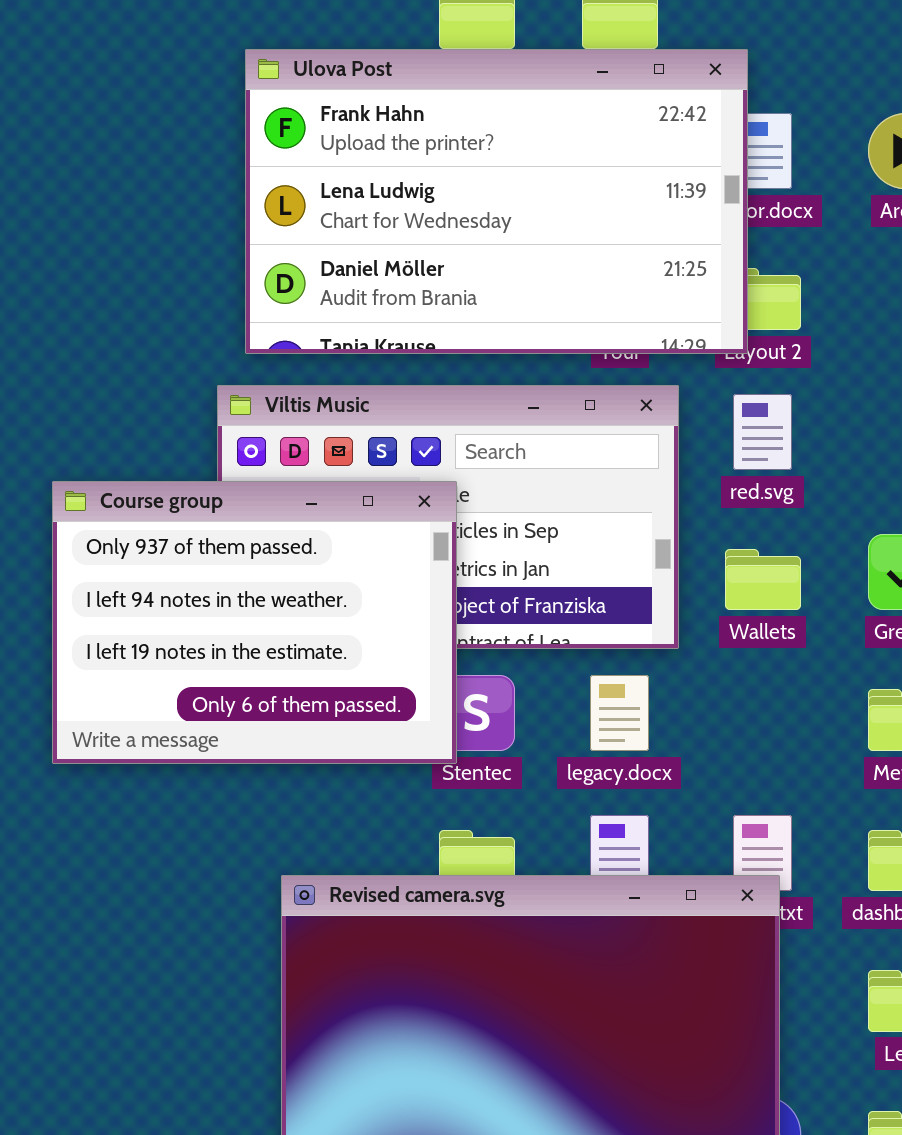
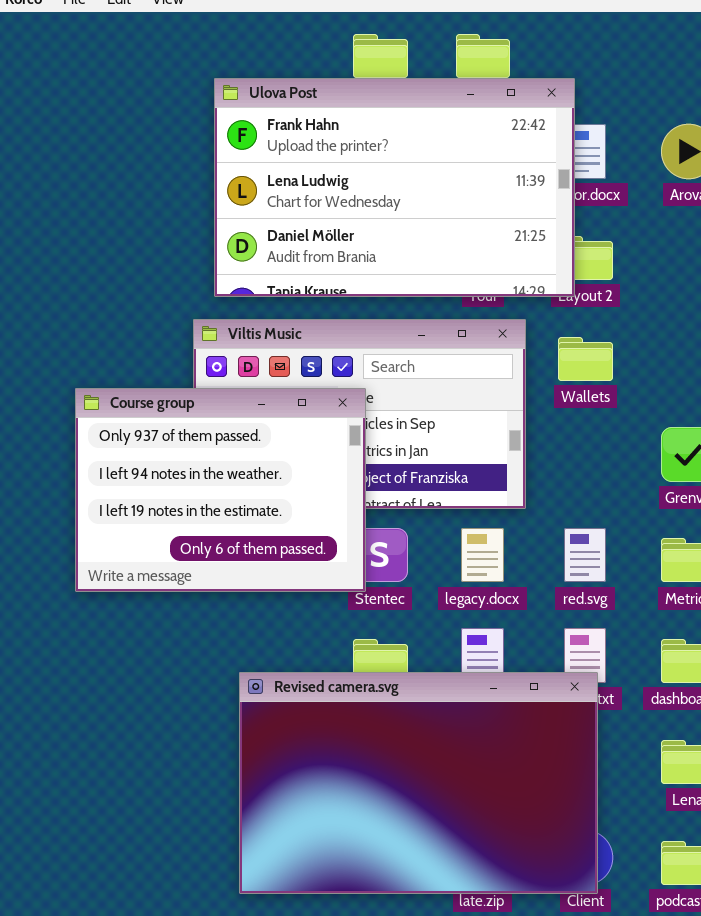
red.svg: [733,394,792,470] -> [564,528,606,582], moved
Wallets: [725,549,801,610] -> [558,337,613,381], moved

